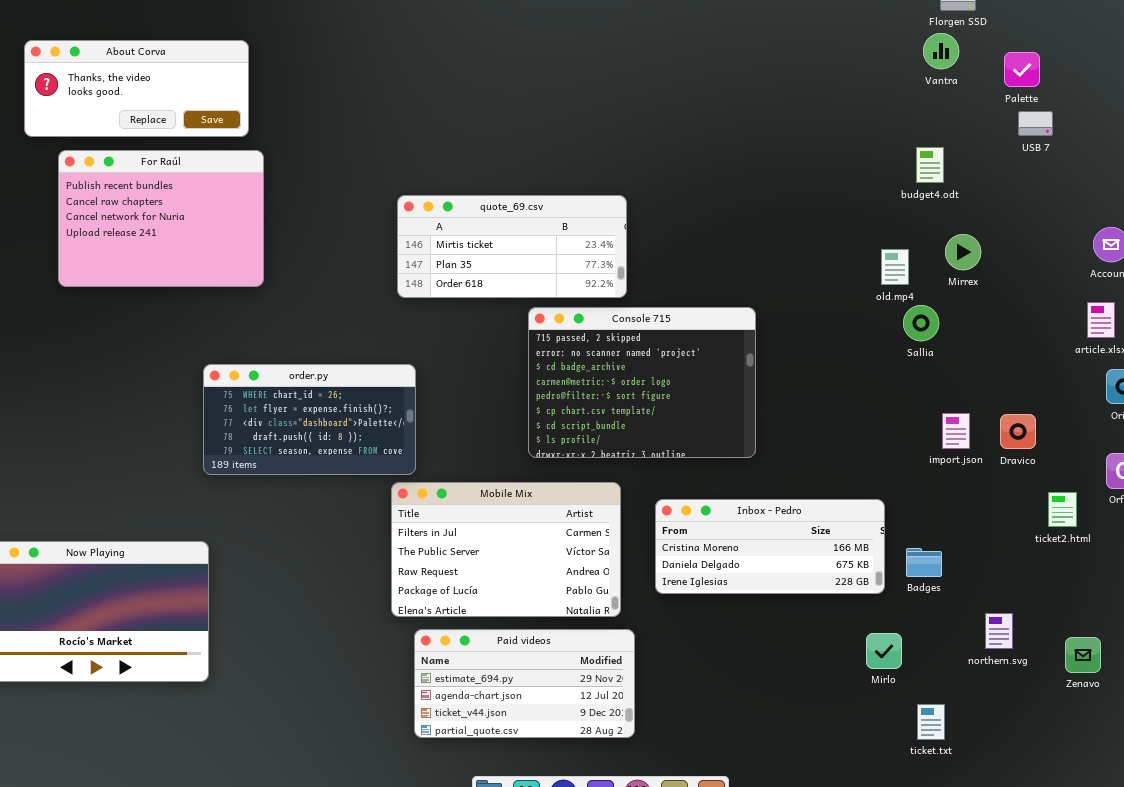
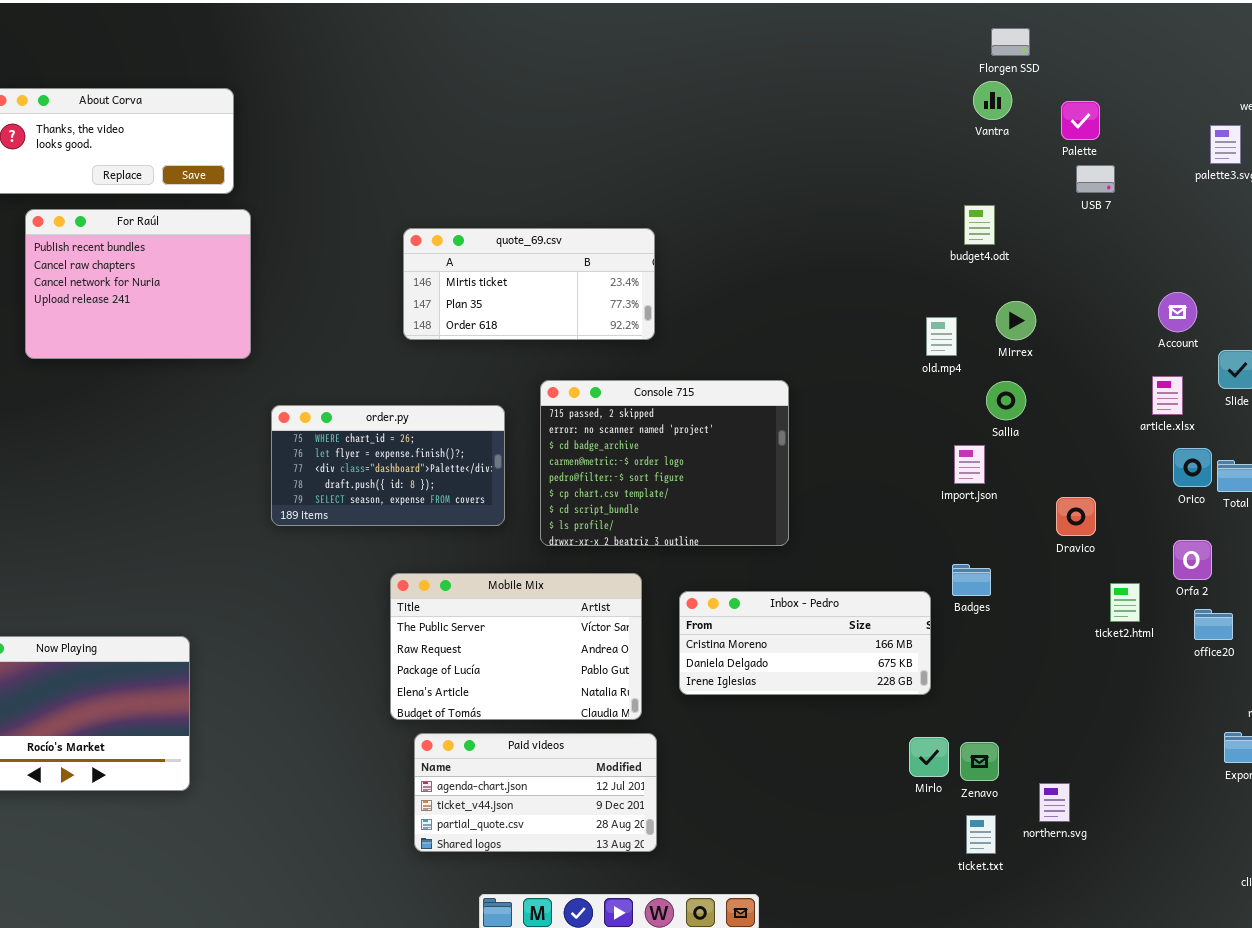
quote_69.csv: [397,195,627,298] -> [403,228,655,340], moved
Sallia: [903,305,939,341] -> [986,381,1026,420], moved
order.py: [203,364,416,475] -> [271,405,505,526], moved
import.json: [942,413,970,449] -> [954,445,985,484], moved
Mobile Mix: [391,482,621,617] -> [390,573,642,720], scrolled down 1 row
Badges: [906,548,942,577] -> [952,564,991,596], moved
northern.svg: [985,613,1013,649] -> [1039,783,1070,822], moved
Paid videos: [414,629,635,738] -> [414,733,657,852], scrolled down 1 row
Zenavo: [1065,637,1101,673] -> [960,742,999,781], moved

